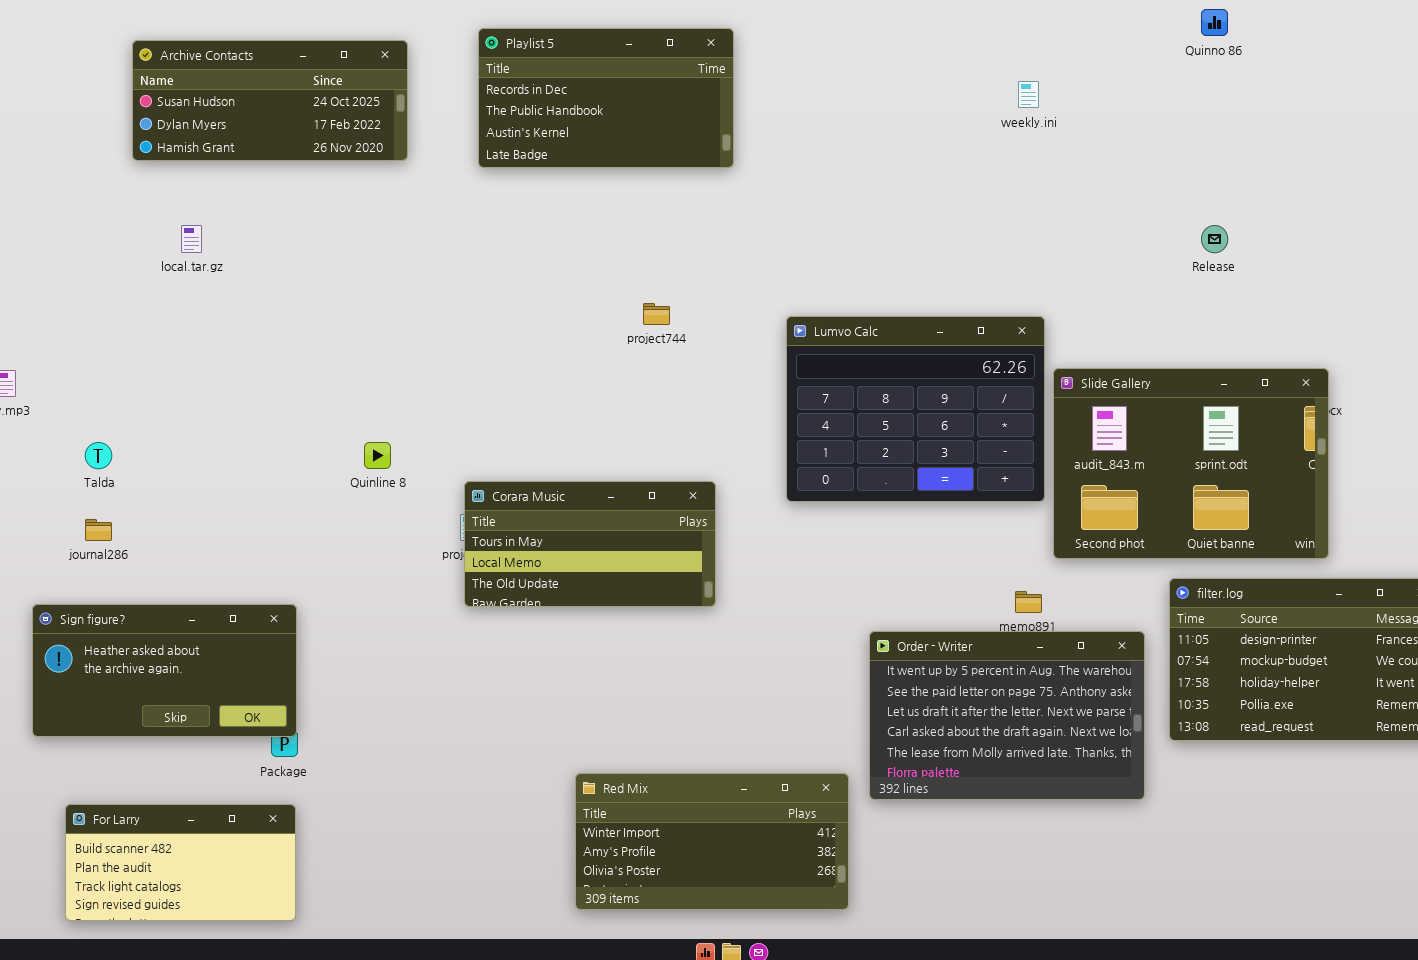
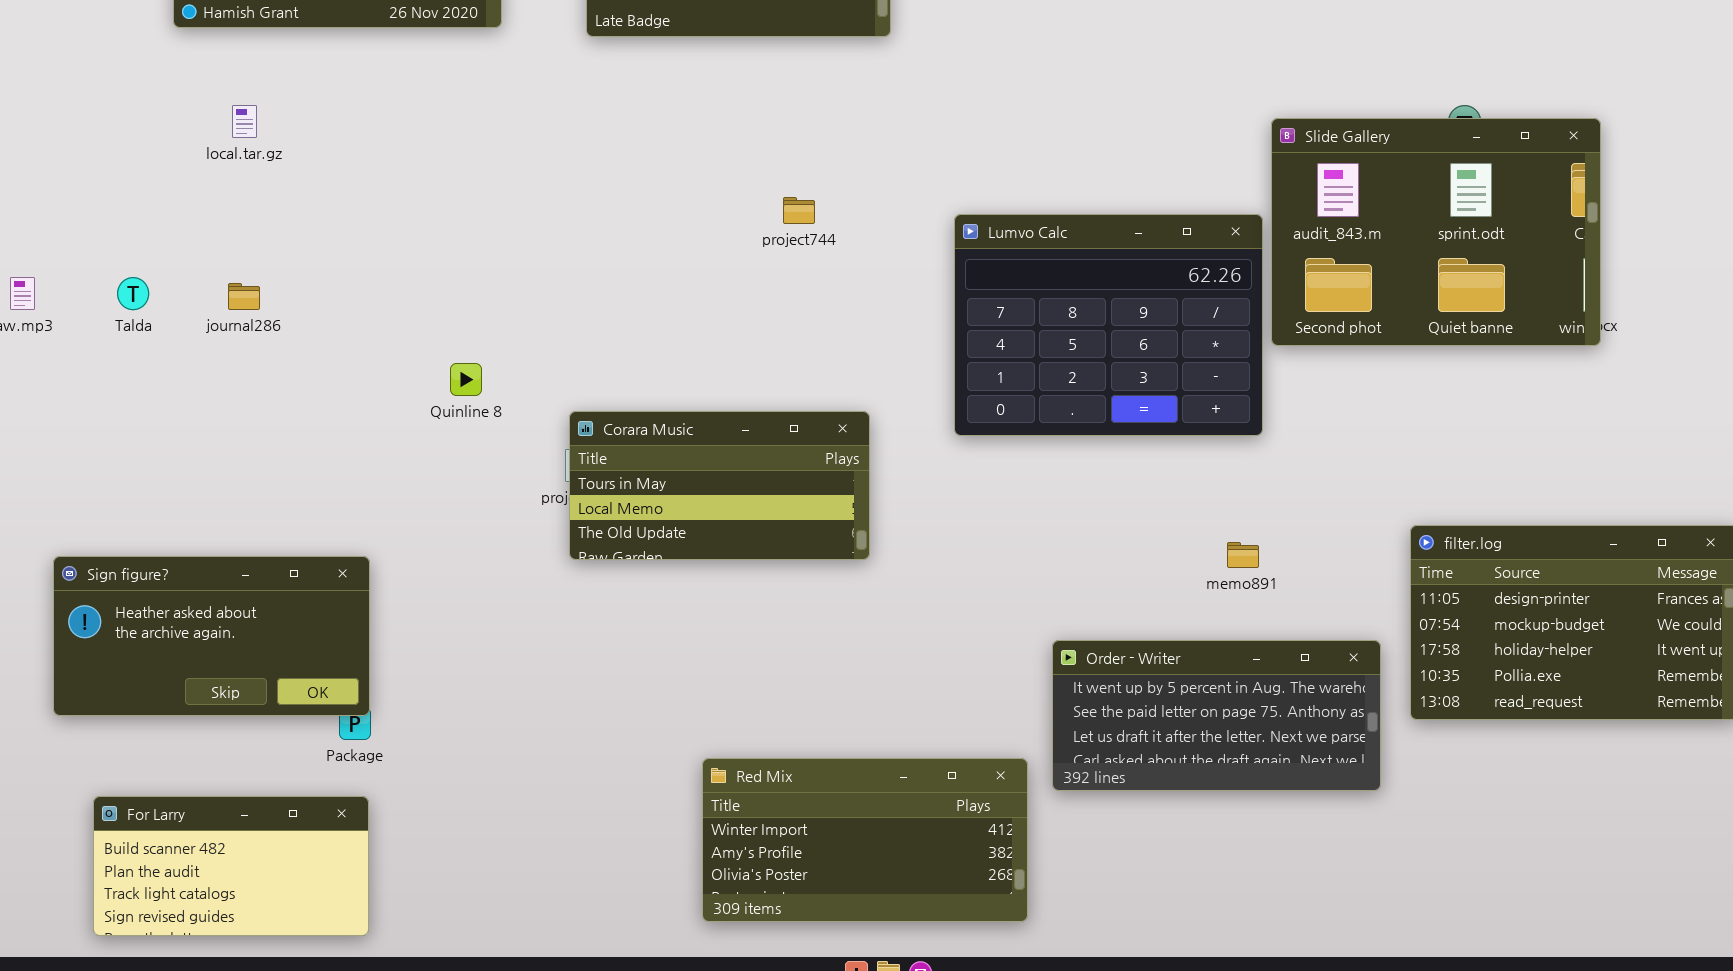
Slide Gallery: [1053,368,1329,559] -> [1271,118,1601,346], moved
Talda: [85,442,112,469] -> [117,277,149,310], moved
journal286: [85,519,112,541] -> [228,283,260,310], moved
Order - Writer: [869,631,1145,800] -> [1052,640,1381,791], resized

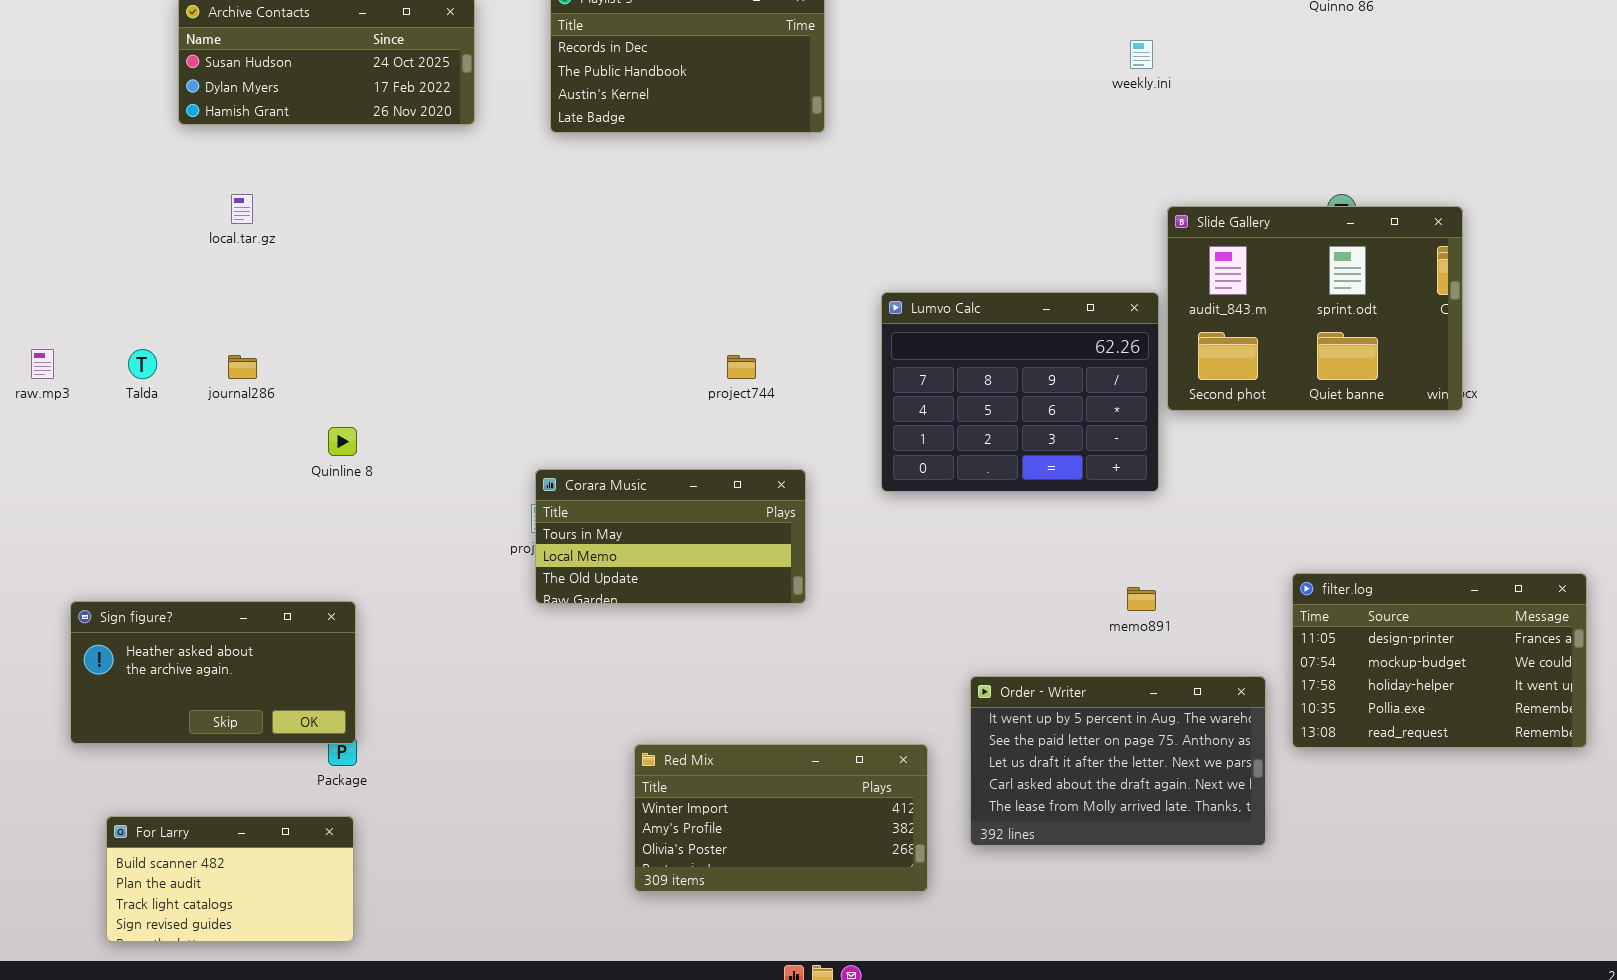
project744: [783,197,815,224] -> [727,355,756,379], moved
Quinline 8: [450,363,482,396] -> [328,427,357,456], moved
Order - Writer: [1052,640,1381,791] -> [970,676,1266,846], resized
Red Mix: [702,758,1028,922] -> [634,744,928,892], moved

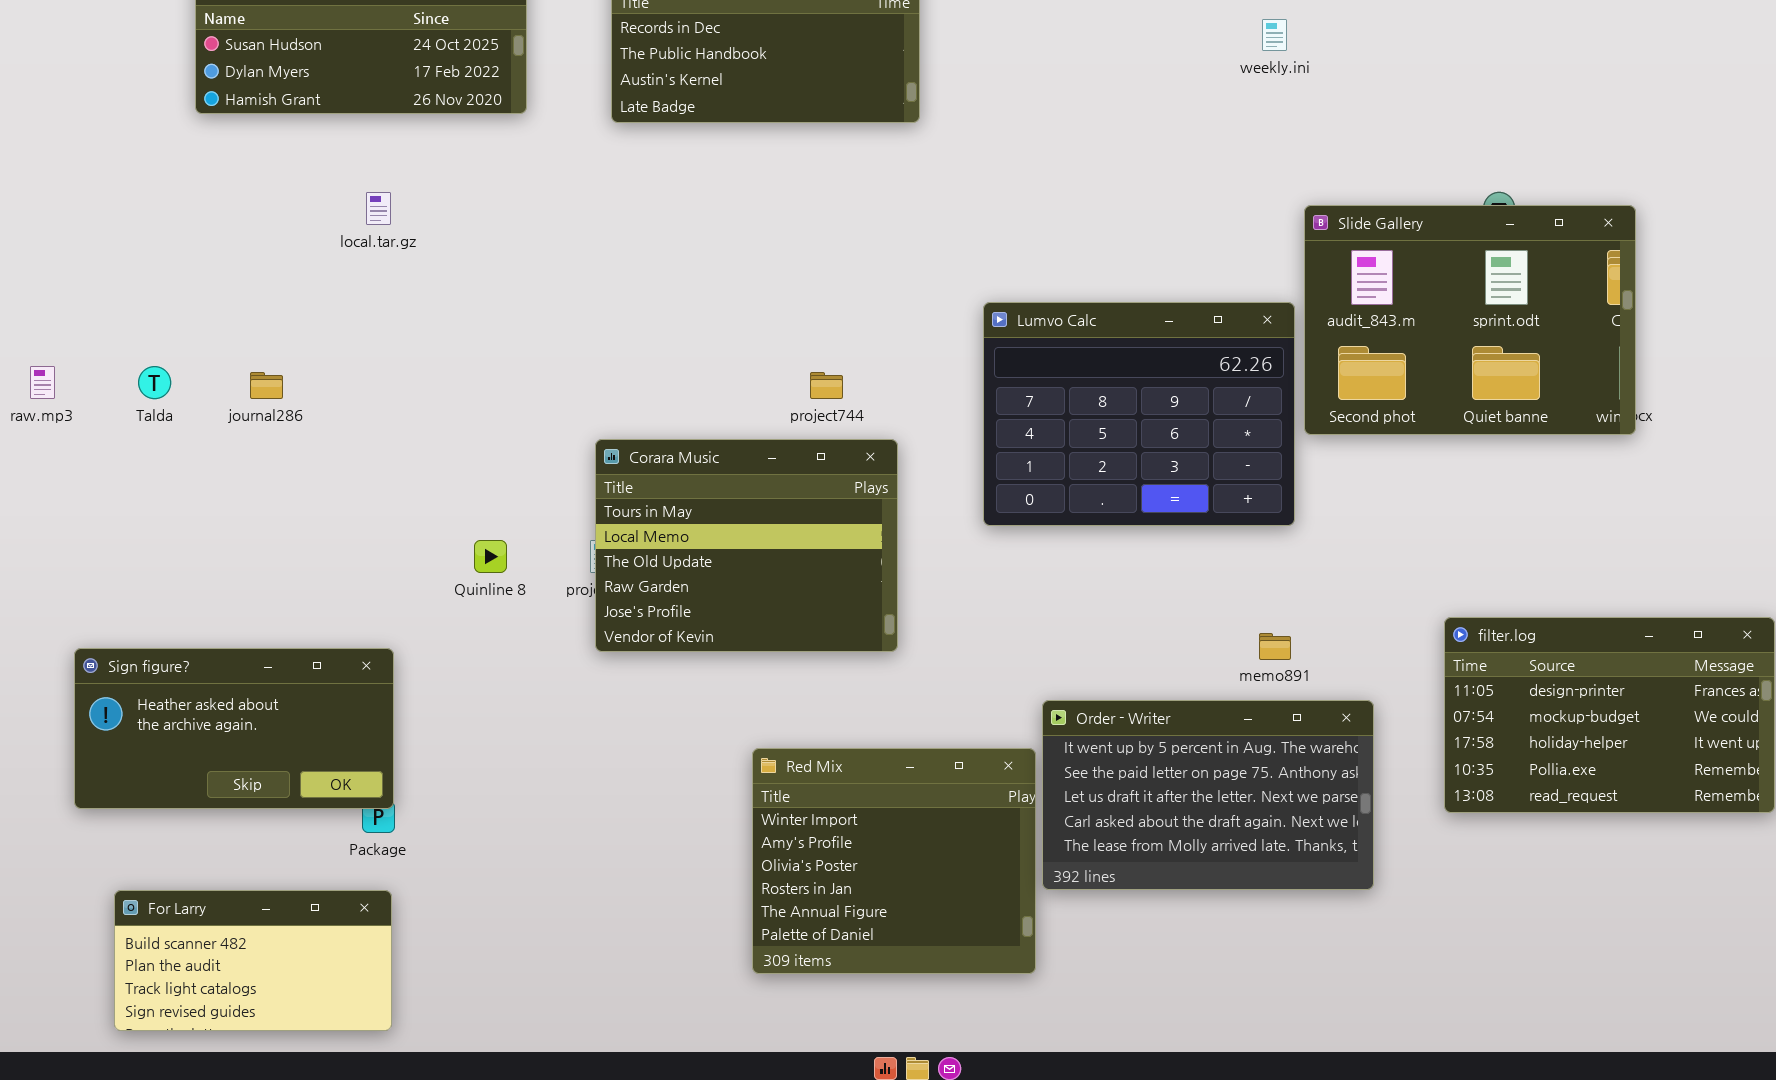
local.tar.gz: [231,194,253,224] -> [366,192,391,225], moved
Quinline 8: [328,427,357,456] -> [474,540,507,573], moved
Corara Music: [535,469,806,604] -> [595,439,898,652], resized
Order - Writer: [970,676,1266,846] -> [1042,700,1374,890], moved
Red Mix: [634,744,928,892] -> [752,748,1036,974], resized

